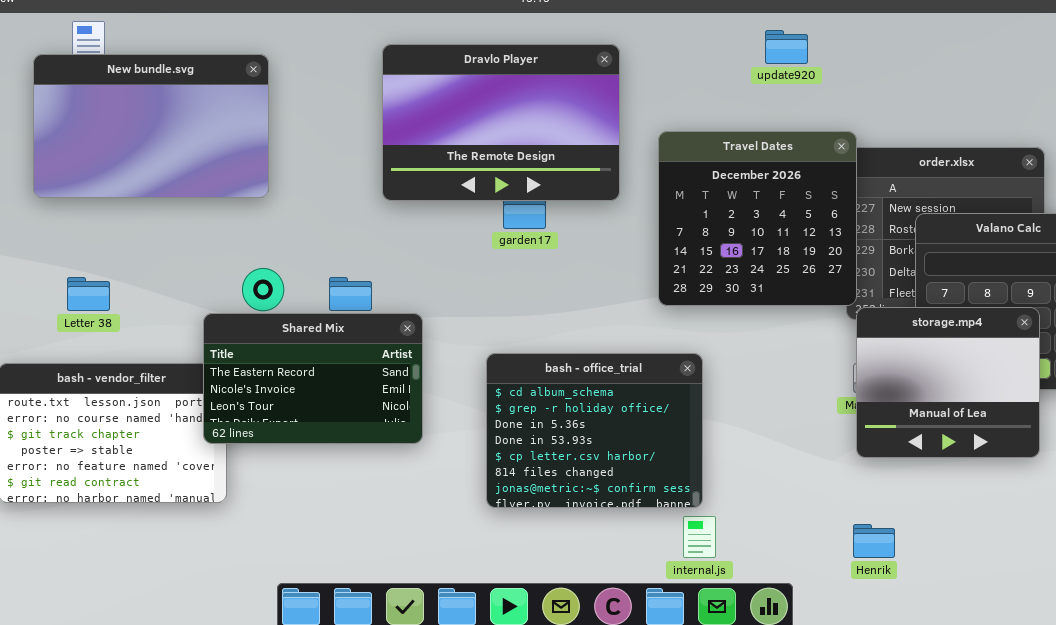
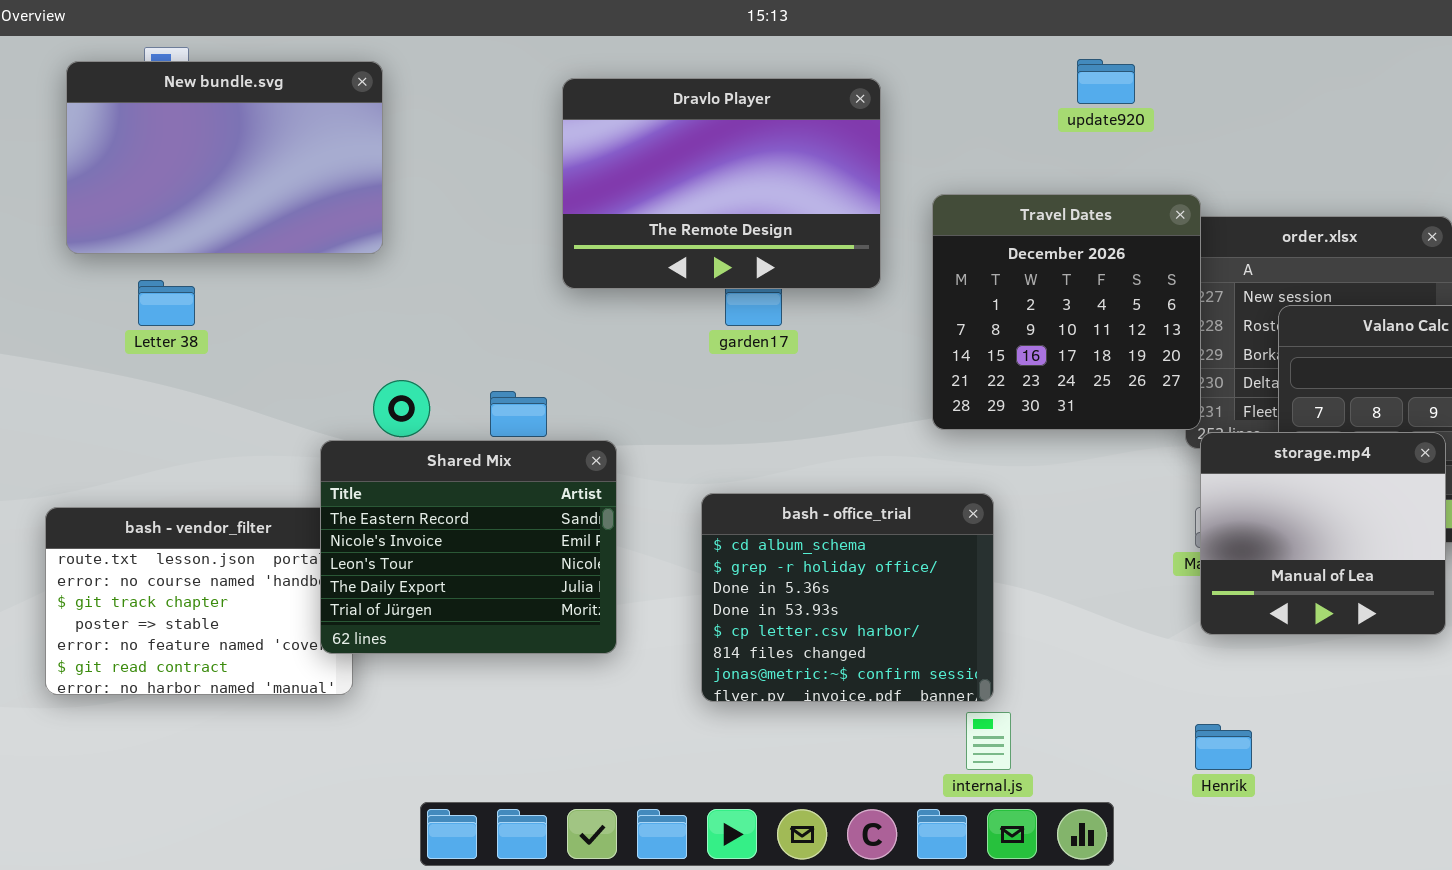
New bundle.svg: [33,54,269,198] -> [66,61,383,254], moved
Letter 38: [67,277,110,311] -> [138,280,195,326], moved
Shared Mix: [203,313,423,444] -> [320,440,617,654], resized

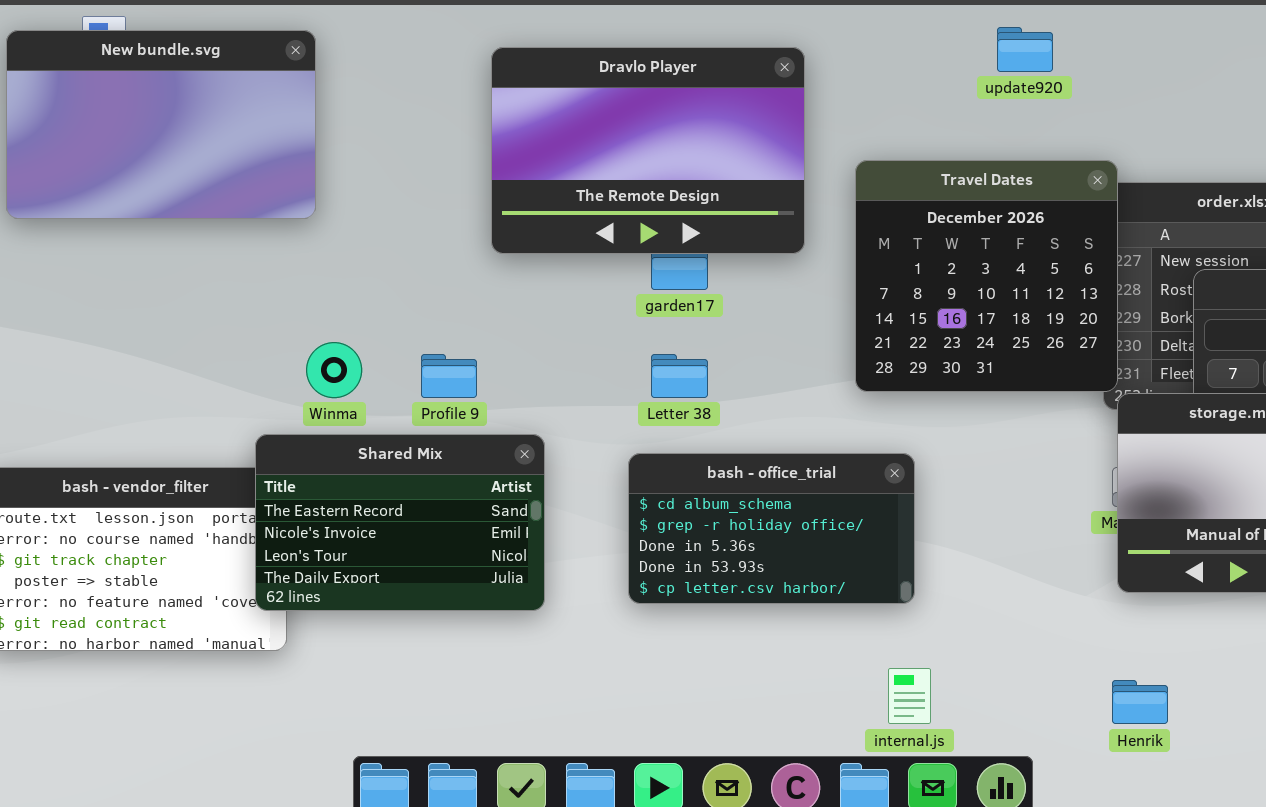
Letter 38: [138,280,195,326] -> [651,354,708,398], moved
Shared Mix: [320,440,617,654] -> [255,434,545,611], resized
bash - office_trial: [701,493,994,702] -> [628,453,915,604], resized

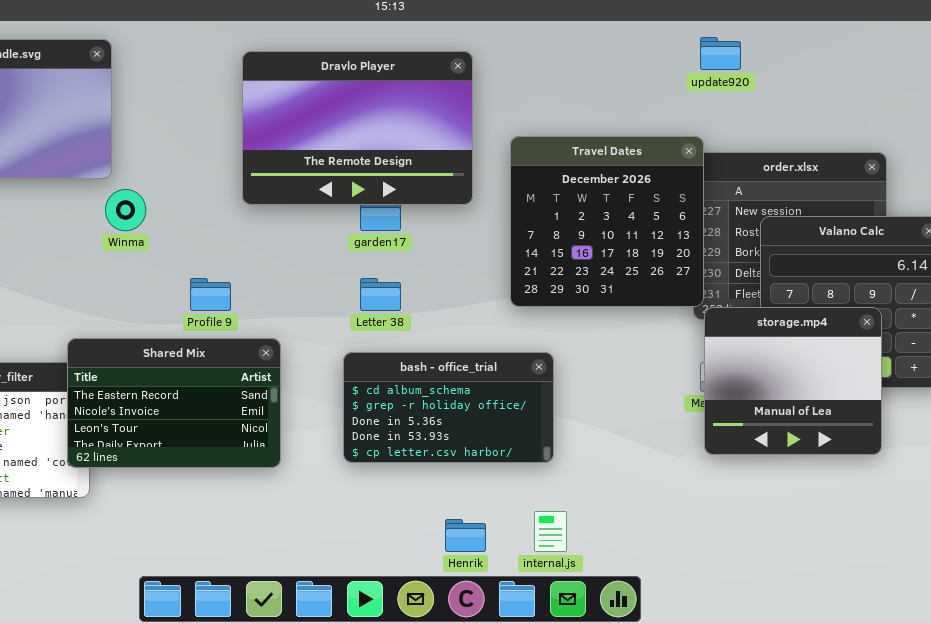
update920: [997,27,1053,72] -> [700,37,741,70], moved
Winma: [306,342,362,398] -> [105,189,146,231], moved
Henrik: [1112,680,1168,724] -> [445,519,486,552], moved

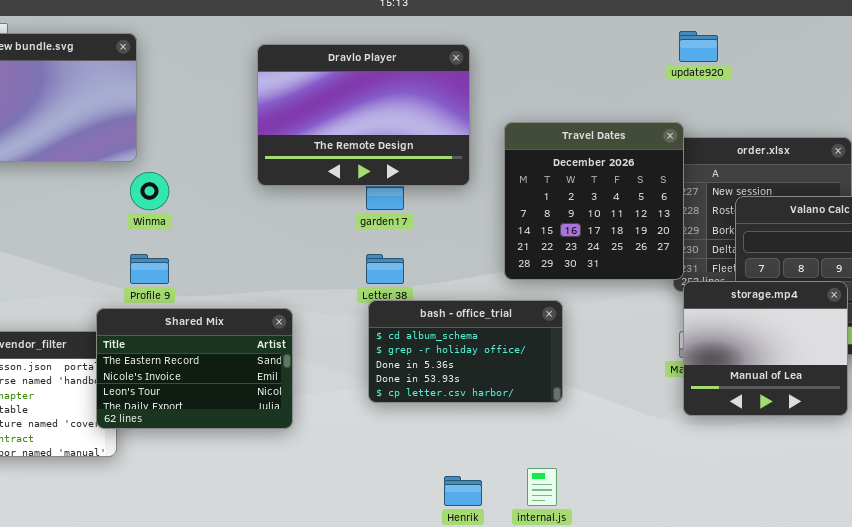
Profile 9: [190,278,231,311] -> [130,254,169,284], moved
bash - office_trial: [343,352,554,463] -> [368,300,563,403], moved

